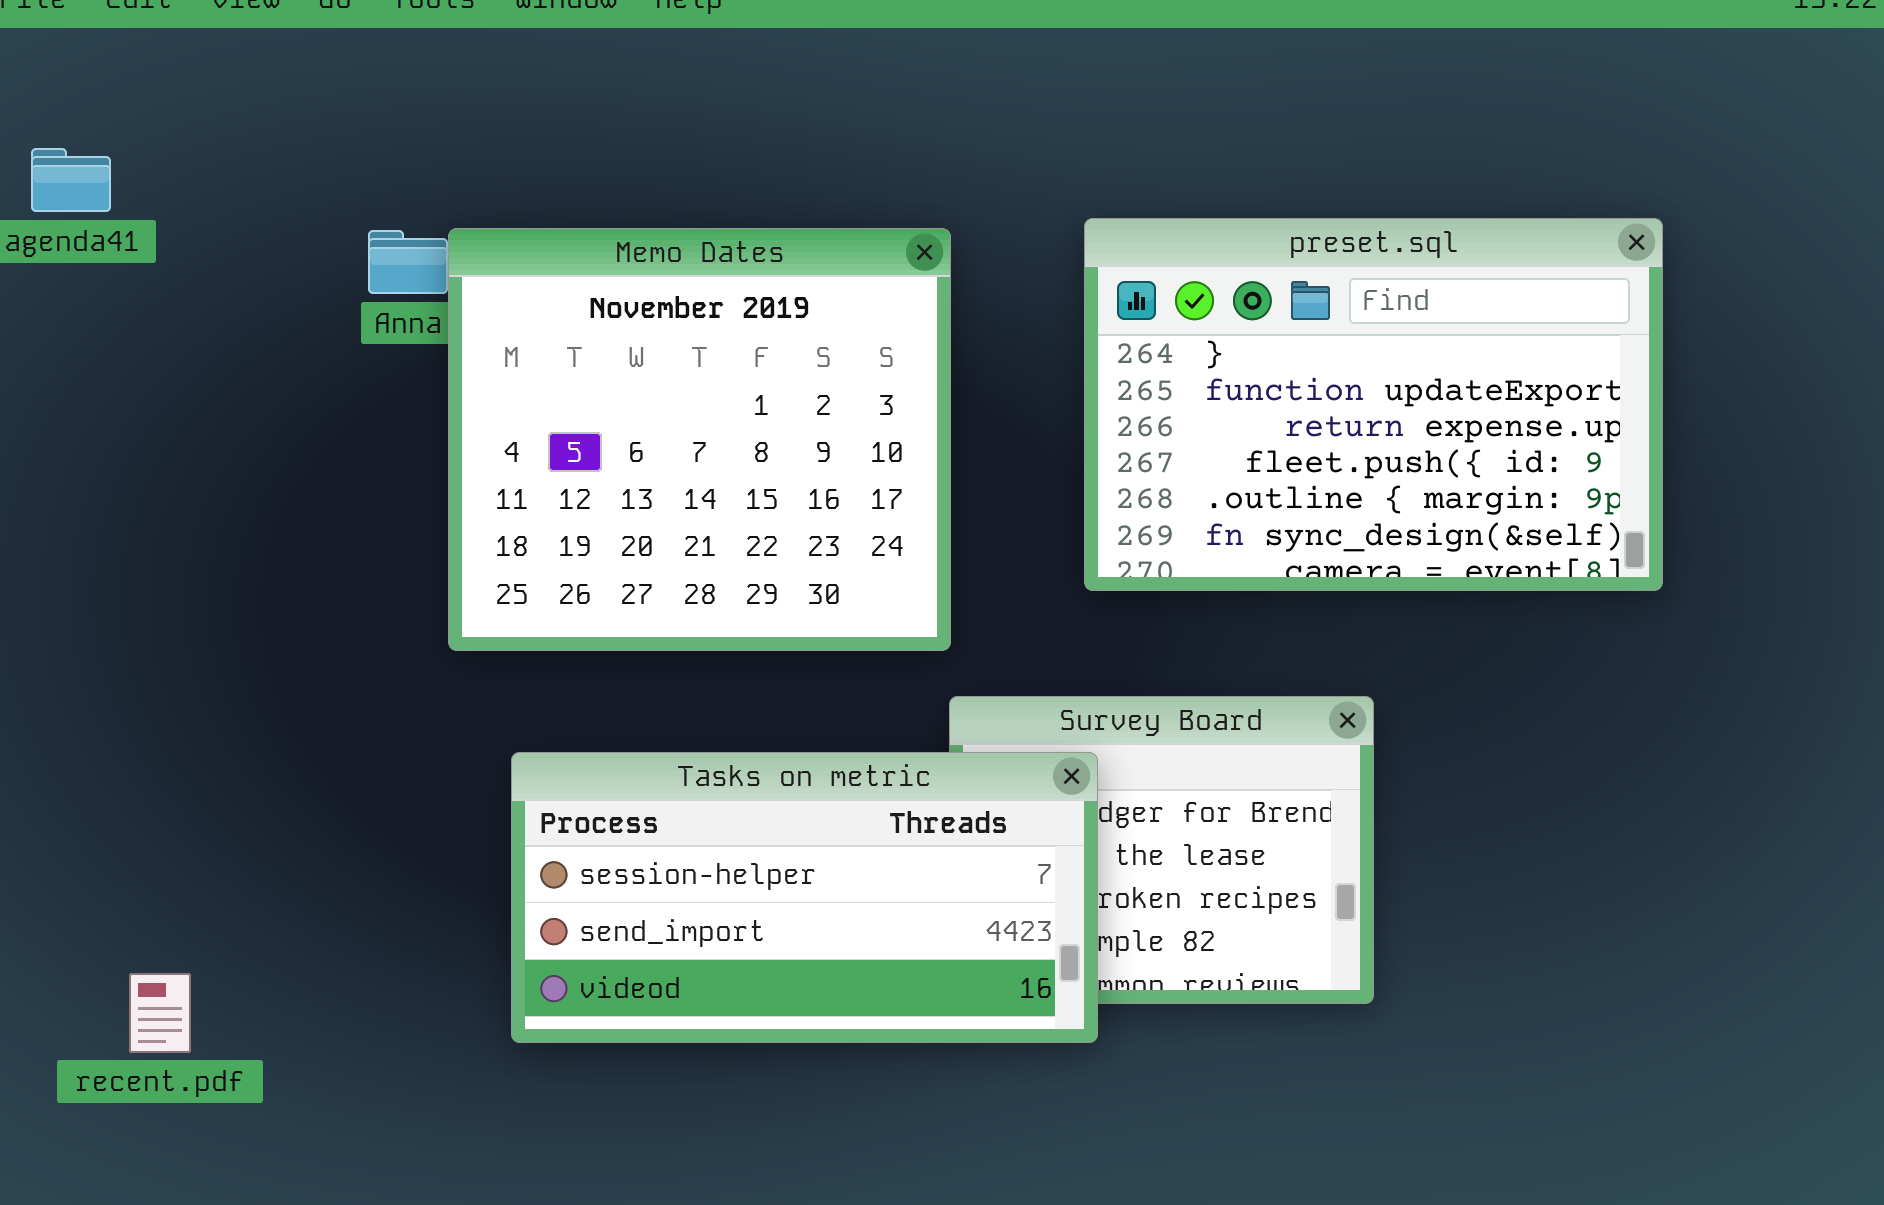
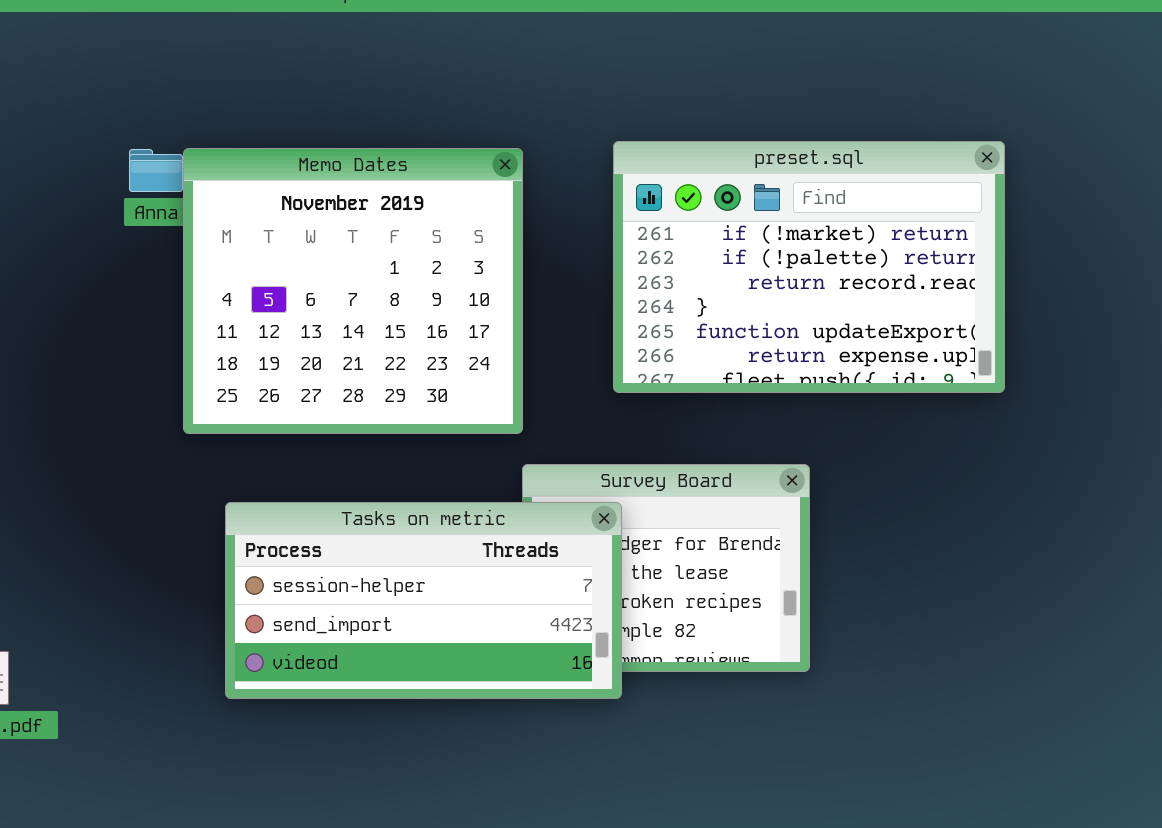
preset.sql: [1084,218,1663,591] -> [613,141,1005,393], scrolled up 3 rows

